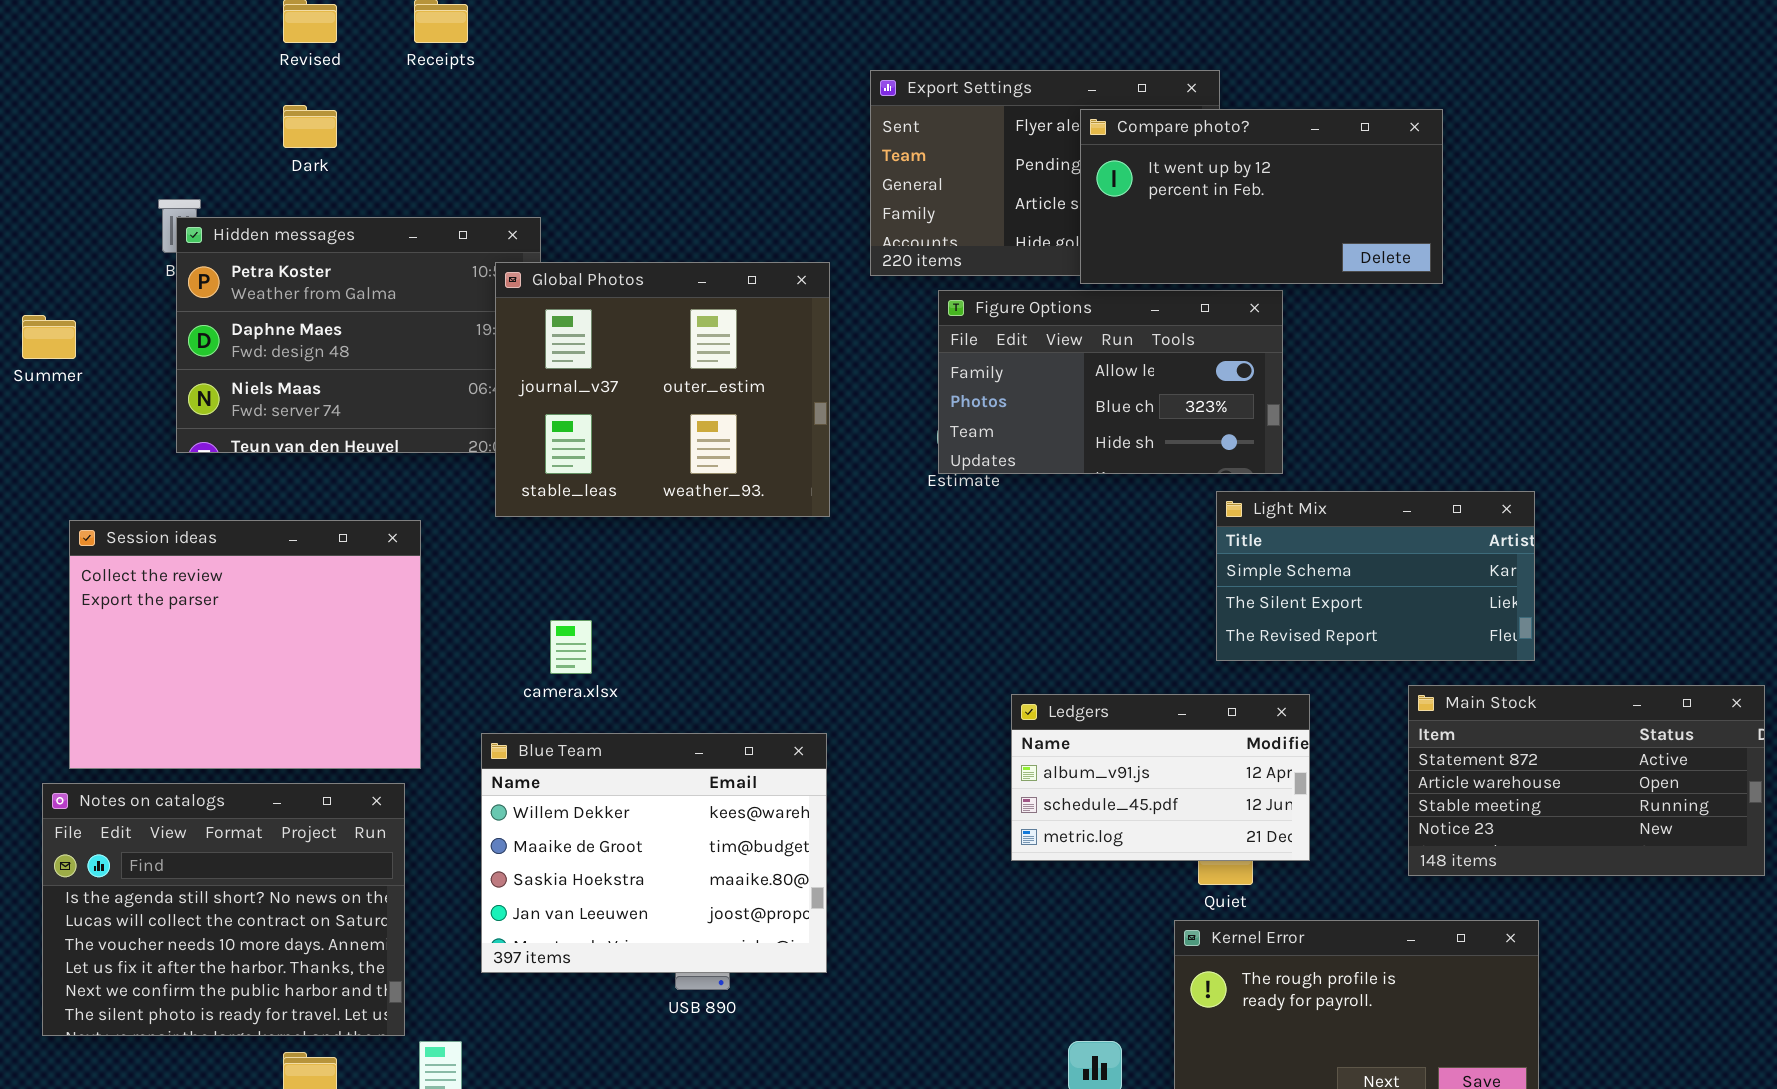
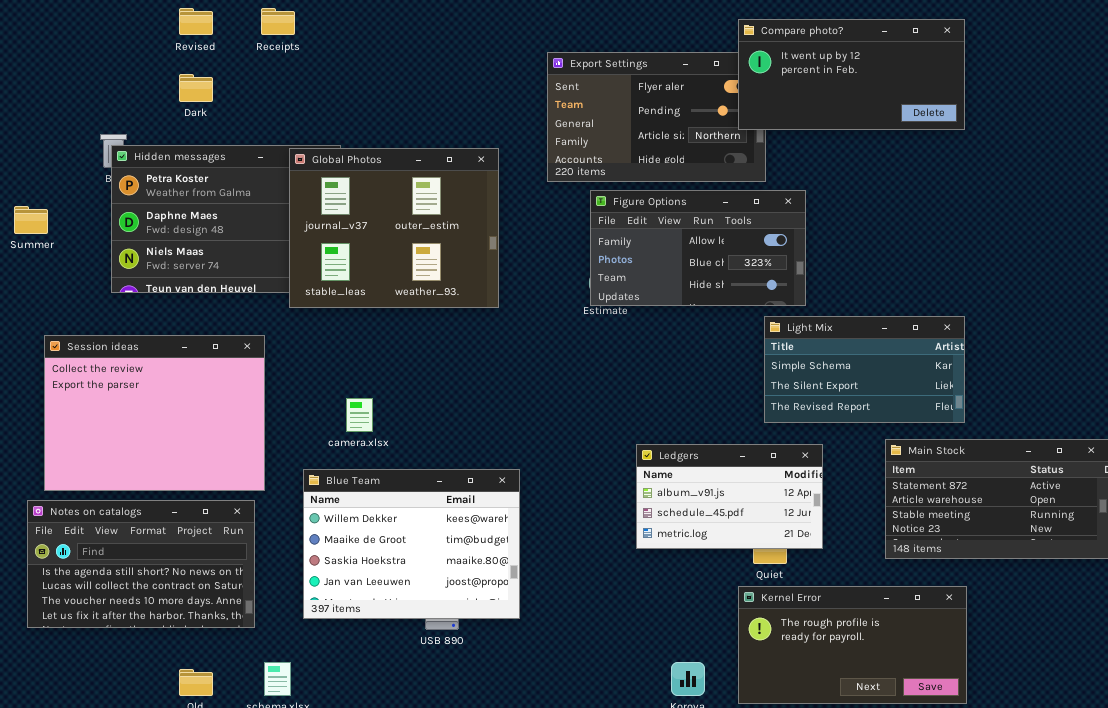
Compare photo?: [1080,109,1443,284] -> [738,19,965,130], moved
Global Photos: [495,262,830,517] -> [289,148,499,308], moved
Notes on catalogs: [42,783,405,1036] -> [27,500,255,628], resized

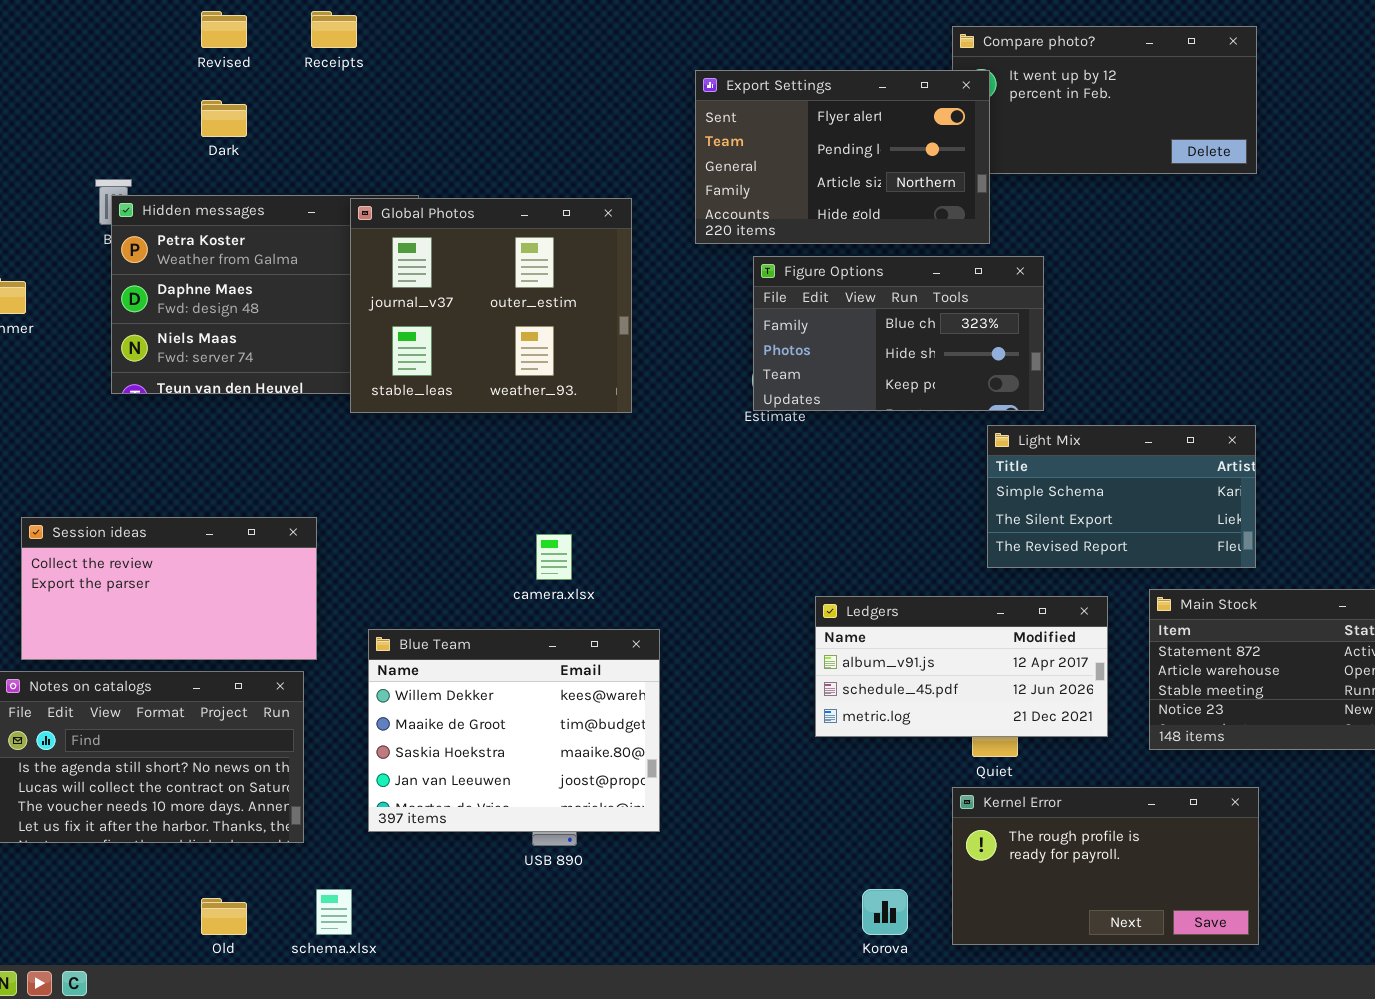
Export Settings: [547,52,766,182] -> [695,70,990,244], raised
Figure Options: [590,190,806,306] -> [753,256,1044,411], scrolled down 1 row
Session ideas: [44,335,265,491] -> [21,517,317,660], resized
camera.xlsx: [346,398,373,432] -> [536,534,572,580], moved
Ledgers: [636,444,823,549] -> [815,596,1108,737], resized

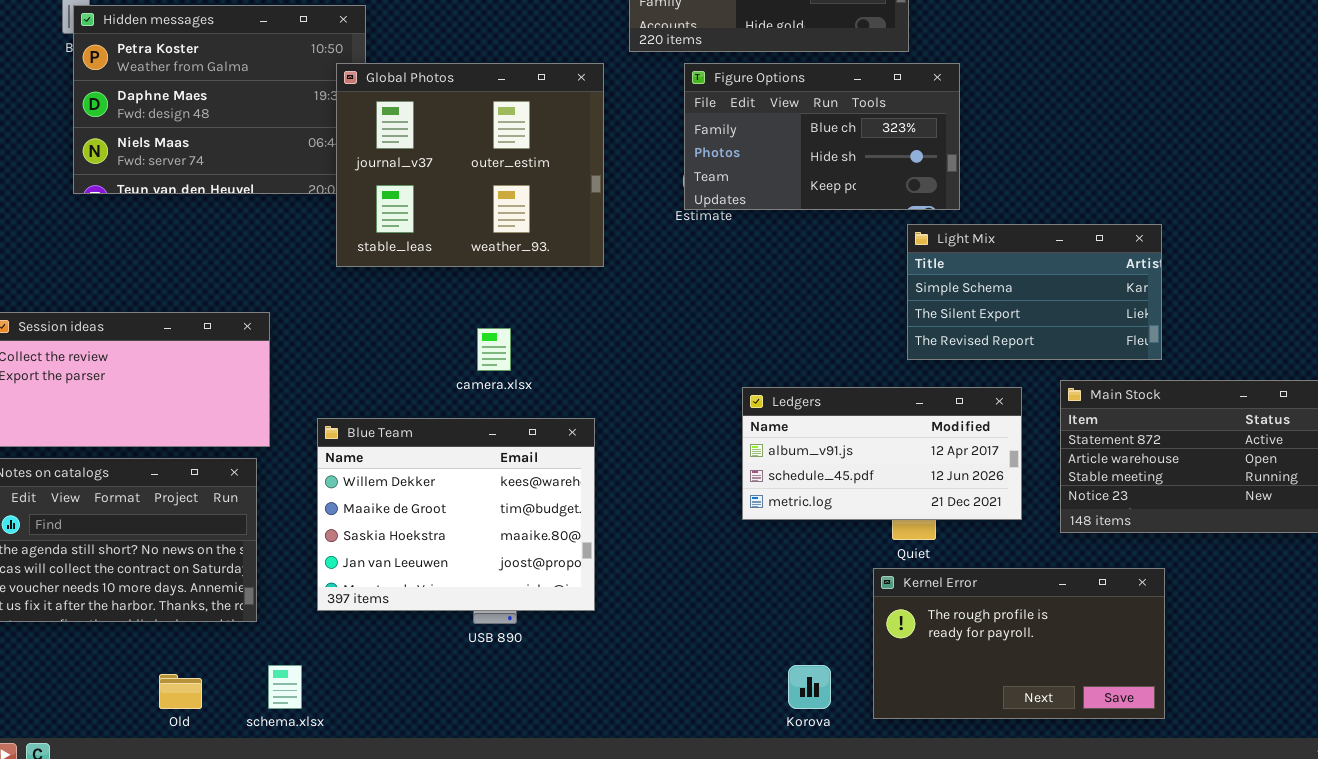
Global Photos: [350,198,632,413] -> [336,63,604,267], moved

